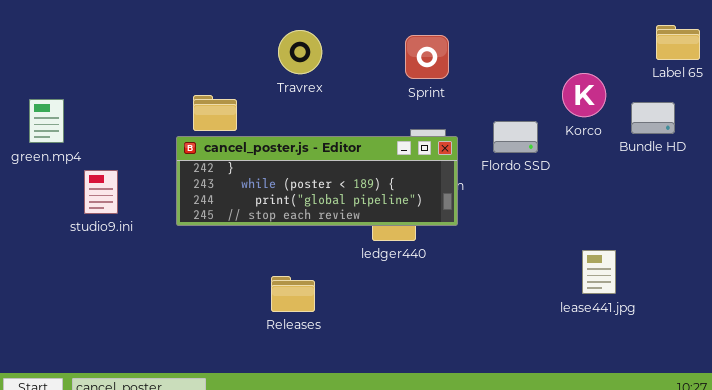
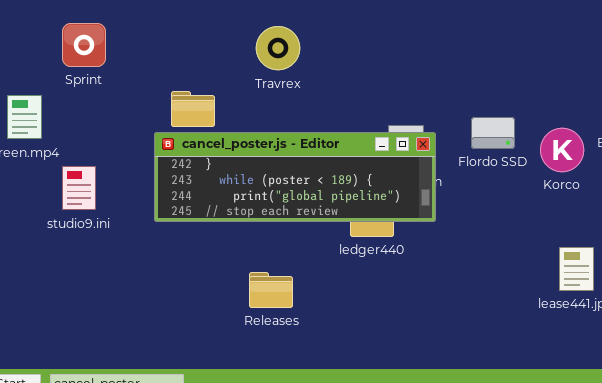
Sprint: [405,35,449,79] -> [62,23,106,67], moved
Korco: [562,73,606,117] -> [540,128,584,172], moved

